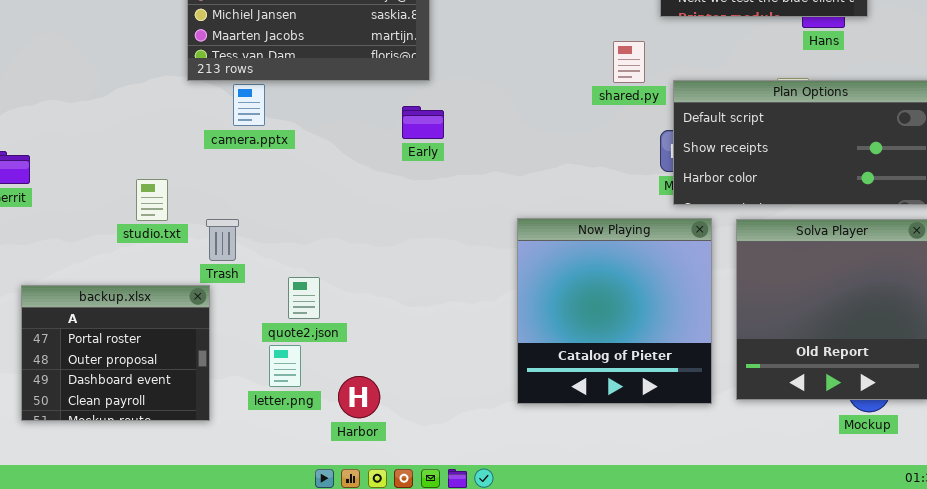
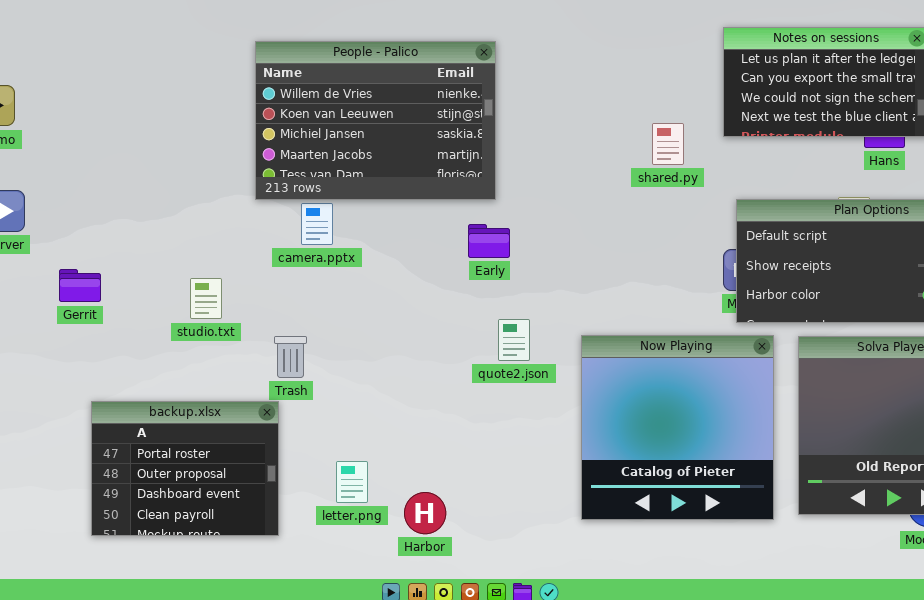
shared.py: [613,41,645,83] -> [652,123,684,165], moved
studio.txt: [136,179,168,221] -> [190,278,222,319], moved
quote2.json: [288,277,320,319] -> [498,319,530,361], moved

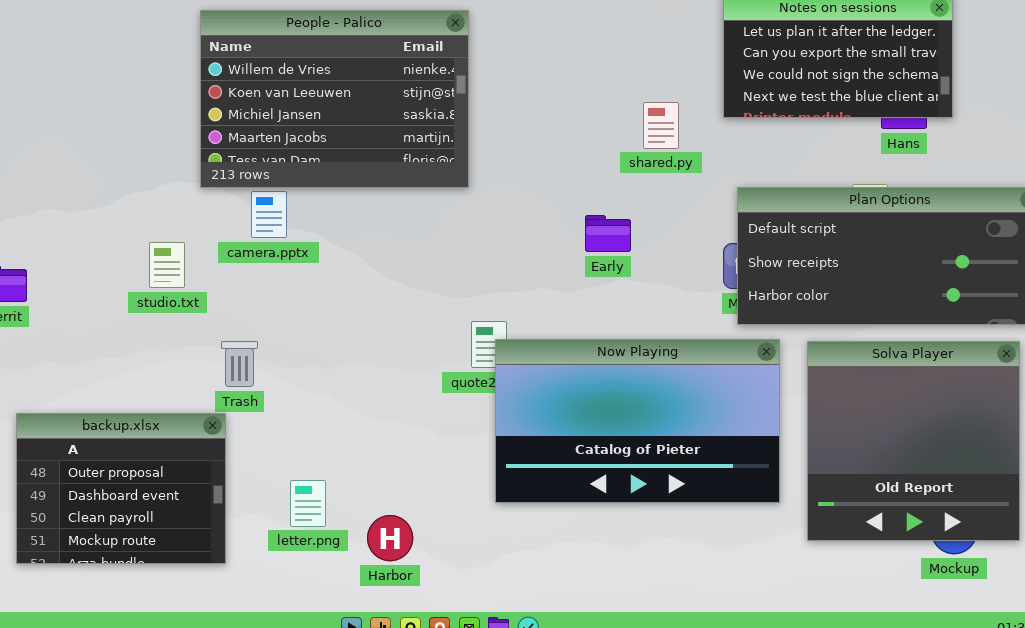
Early: [468,224,510,258] -> [585,215,631,252], moved
studio.txt: [190,278,222,319] -> [149,242,185,288], moved
Now Playing: [581,335,774,520] -> [495,339,780,503], resized
backup.xlsx: [91,401,279,536] -> [16,413,226,564], scrolled down 1 row

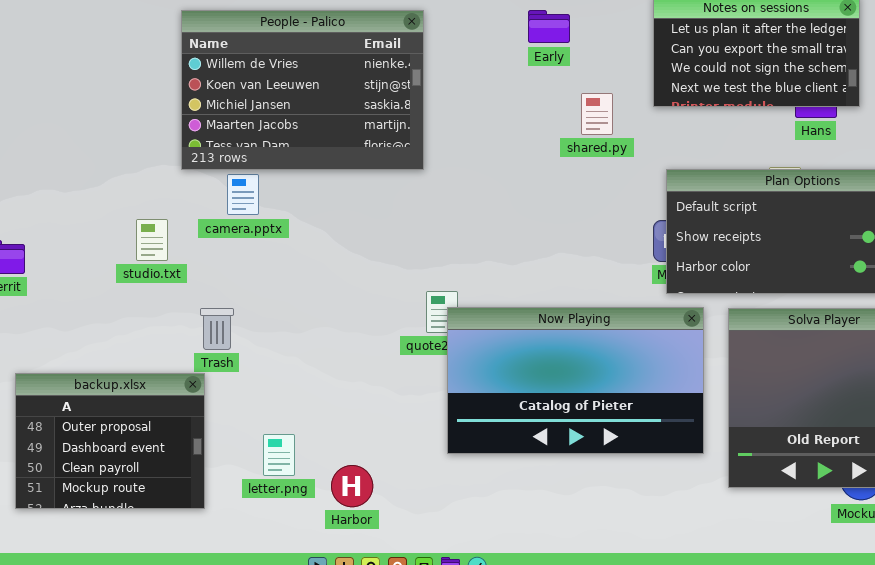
Early: [585,215,631,252] -> [528,10,570,43], moved

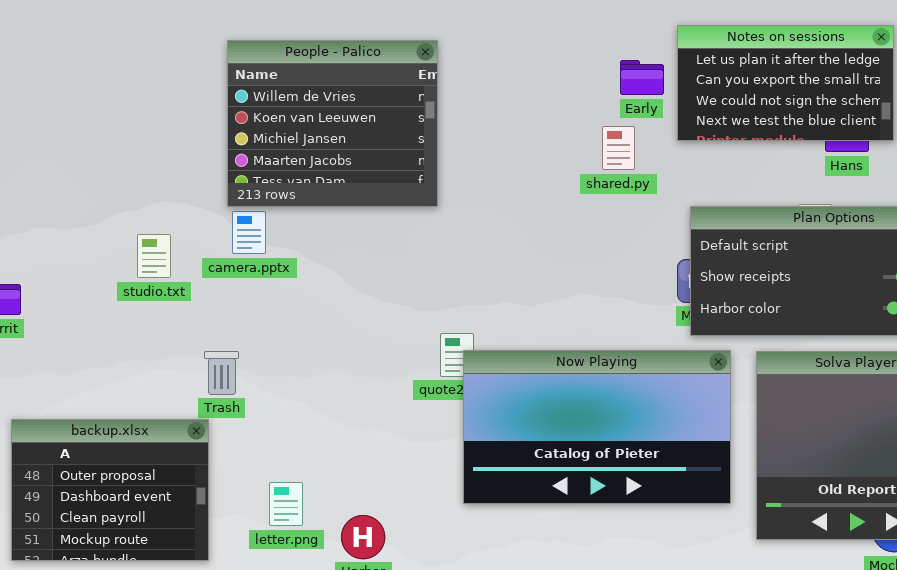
People - Palico: [181,10,424,170] -> [227,40,438,207], resized
Early: [528,10,570,43] -> [620,60,664,95], moved
studio.txt: [136,219,168,261] -> [137,234,171,278], moved

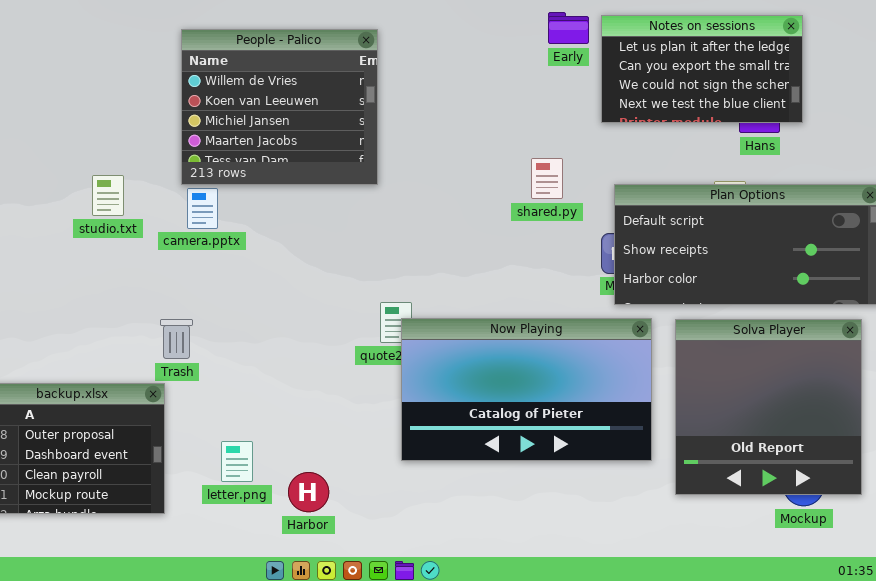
Early: [620,60,664,95] -> [548,12,589,44], moved
shared.py: [602,126,635,170] -> [531,158,563,199], moved
studio.txt: [137,234,171,278] -> [92,175,124,216], moved

